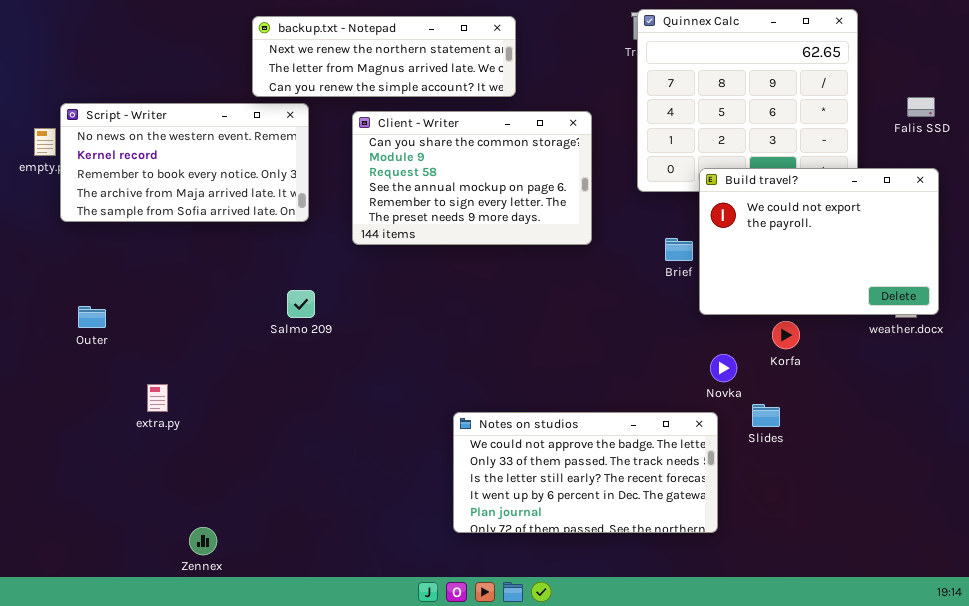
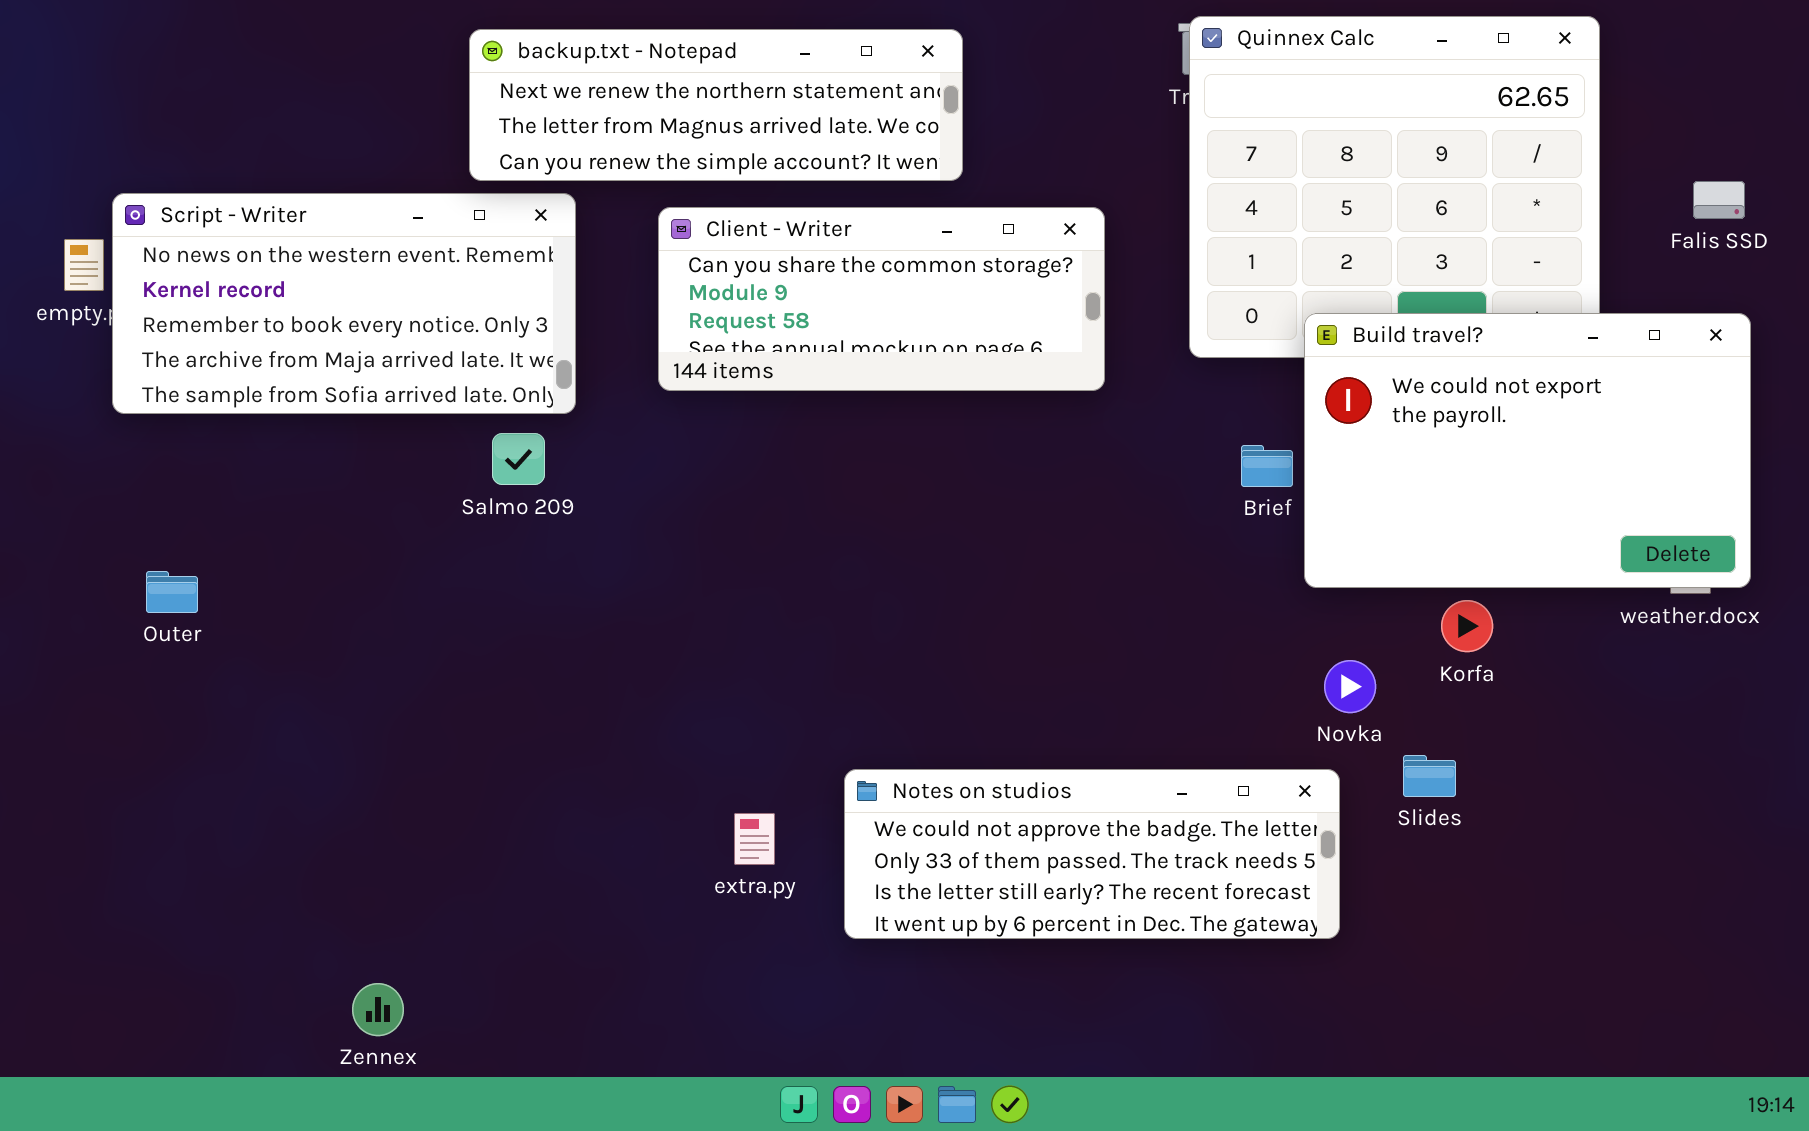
Client - Writer: [352,111,592,245] -> [658,207,1105,391], resized
Salmo 209: [287,290,315,318] -> [492,433,545,485], moved
extra.py: [147,384,168,412] -> [734,813,775,865], moved
Notes on studios: [453,412,718,533] -> [844,769,1340,939], resized

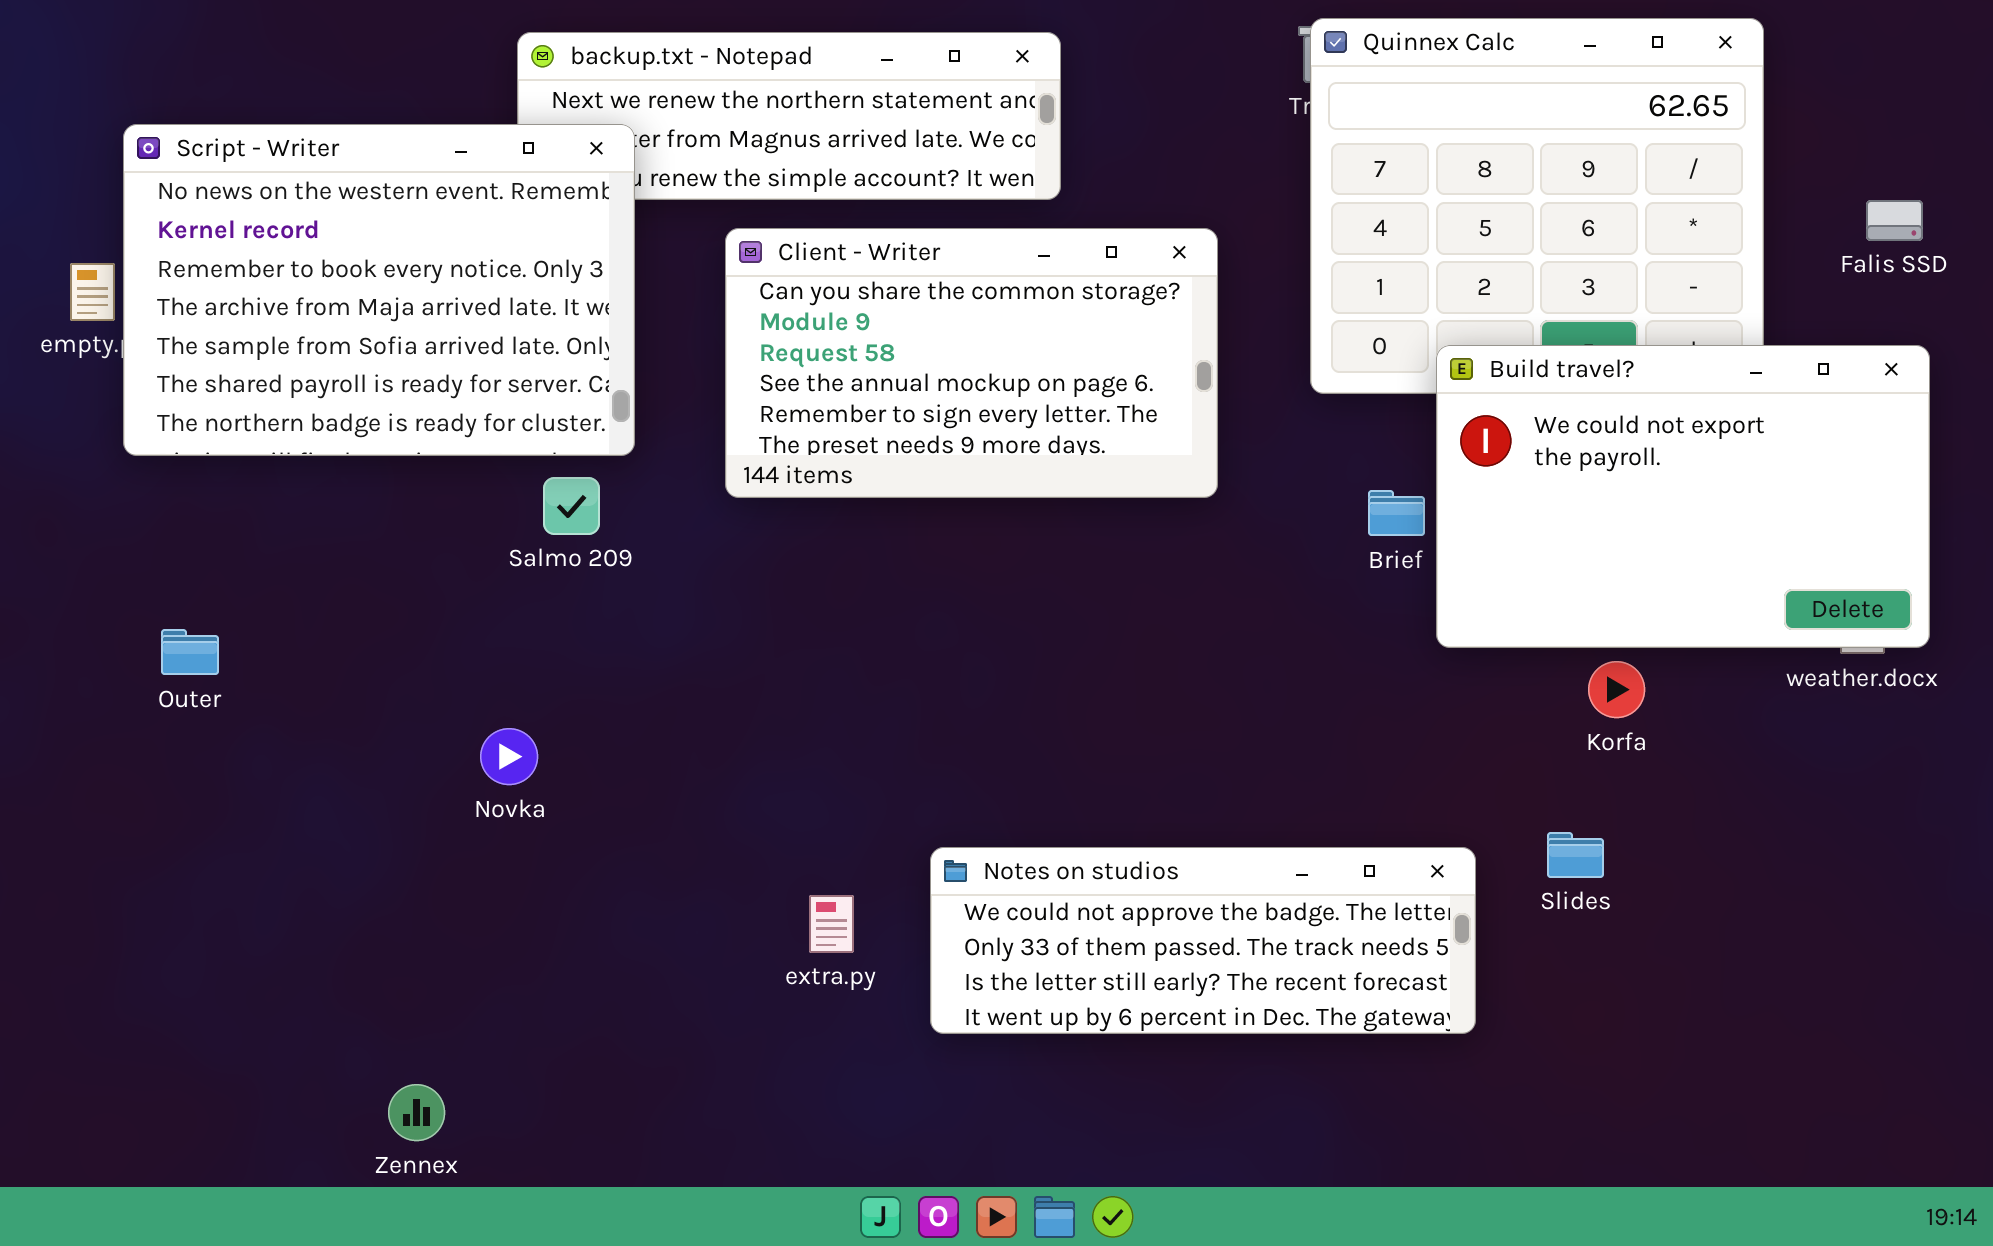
Script - Writer: [112,193,576,414] -> [123,124,635,456], resized
Client - Writer: [658,207,1105,391] -> [725,228,1218,498], resized
Novka: [1324,660,1376,713] -> [480,728,538,785], moved

